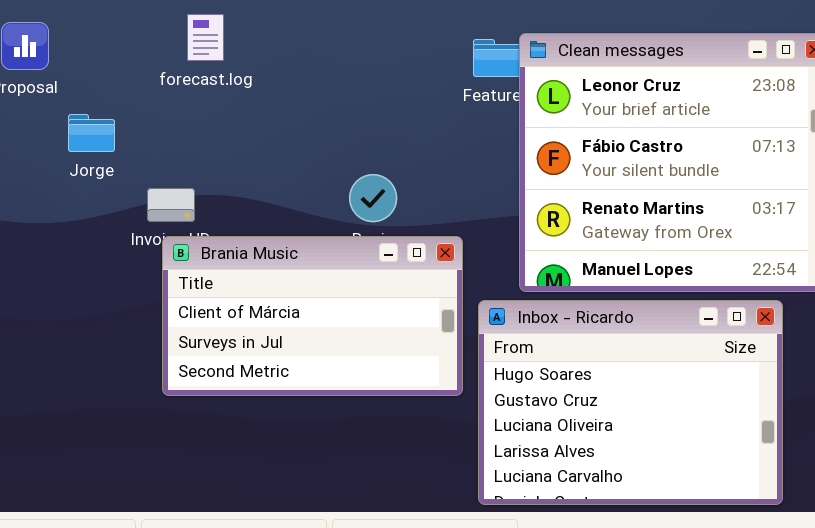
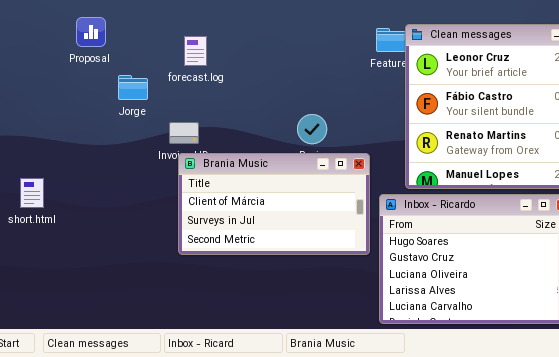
forecast.log: [187,14,224,61] -> [184,36,207,66], moved

